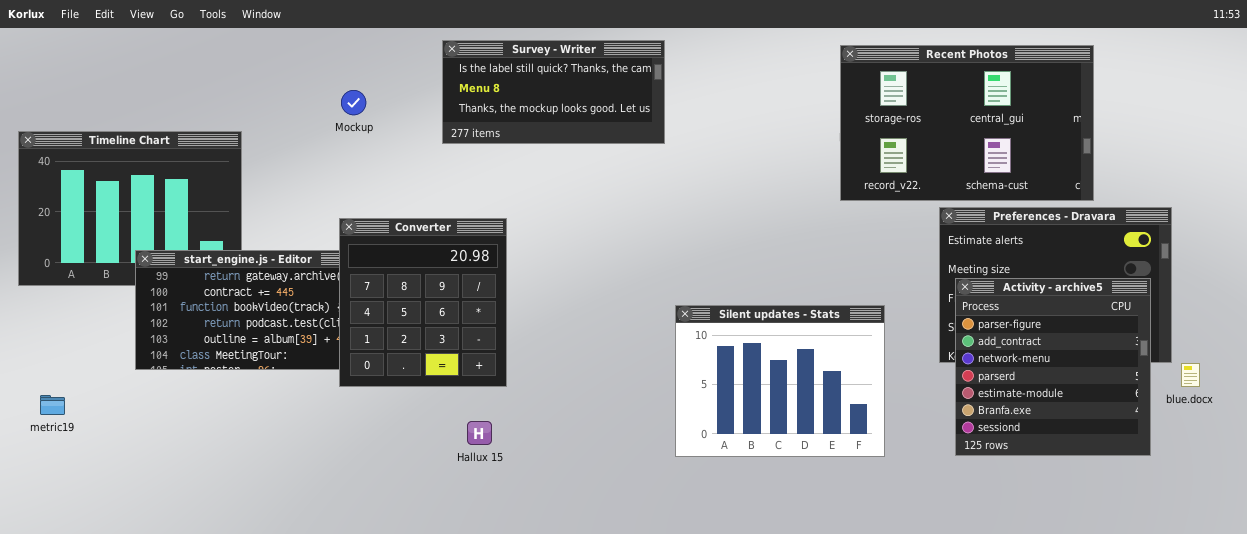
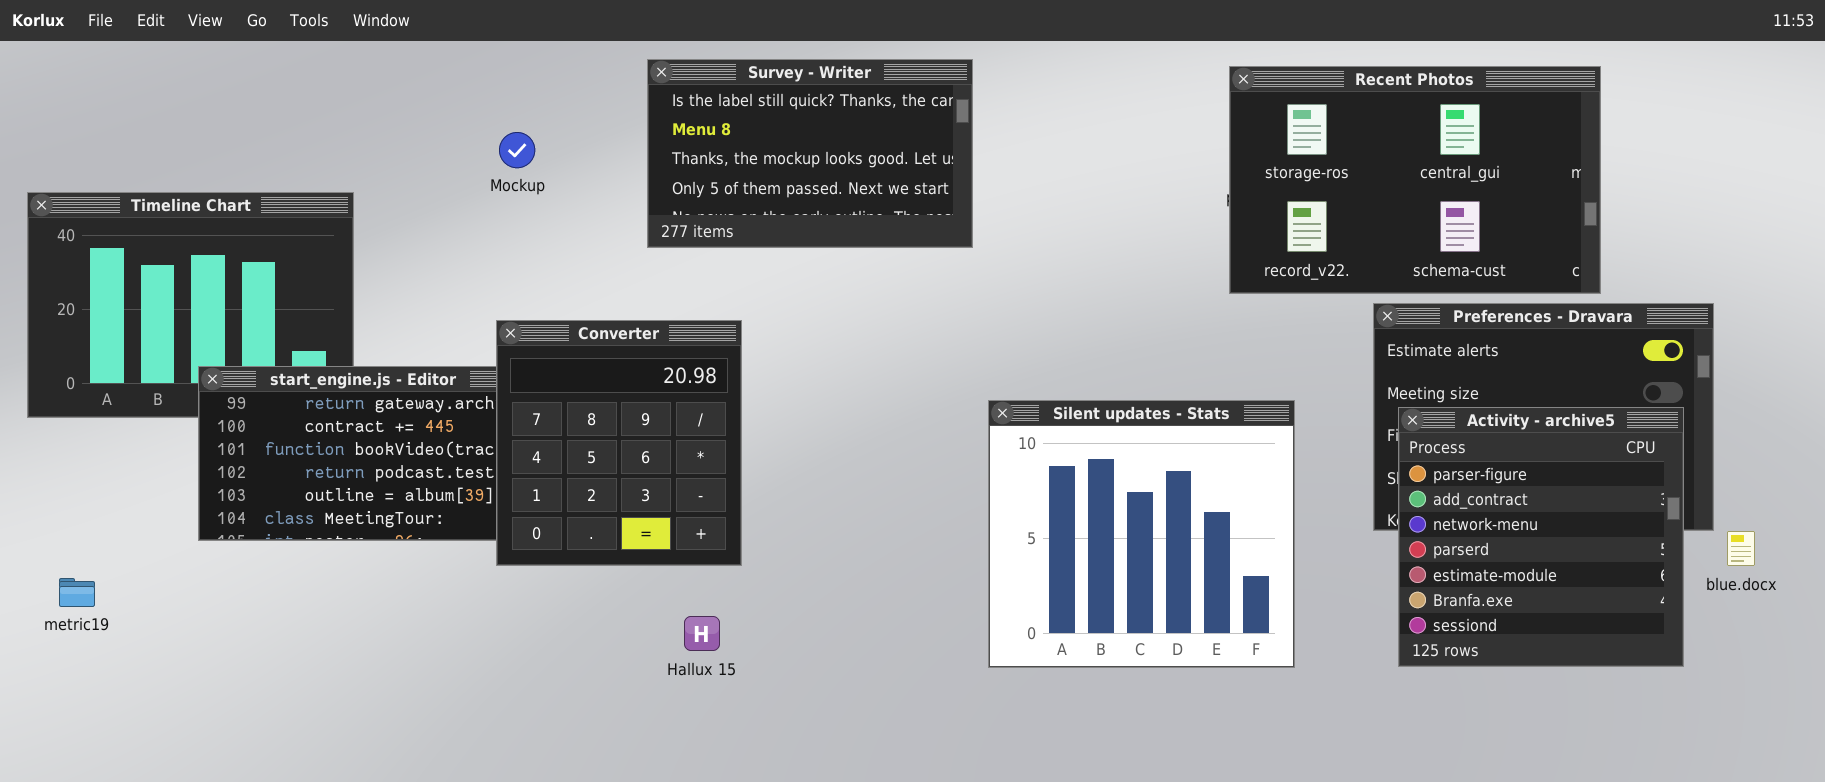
Survey - Writer: [442,40,665,144] -> [647,59,973,248], resized
Silent updates - Stats: [675,305,885,457] -> [988,400,1295,668], resized

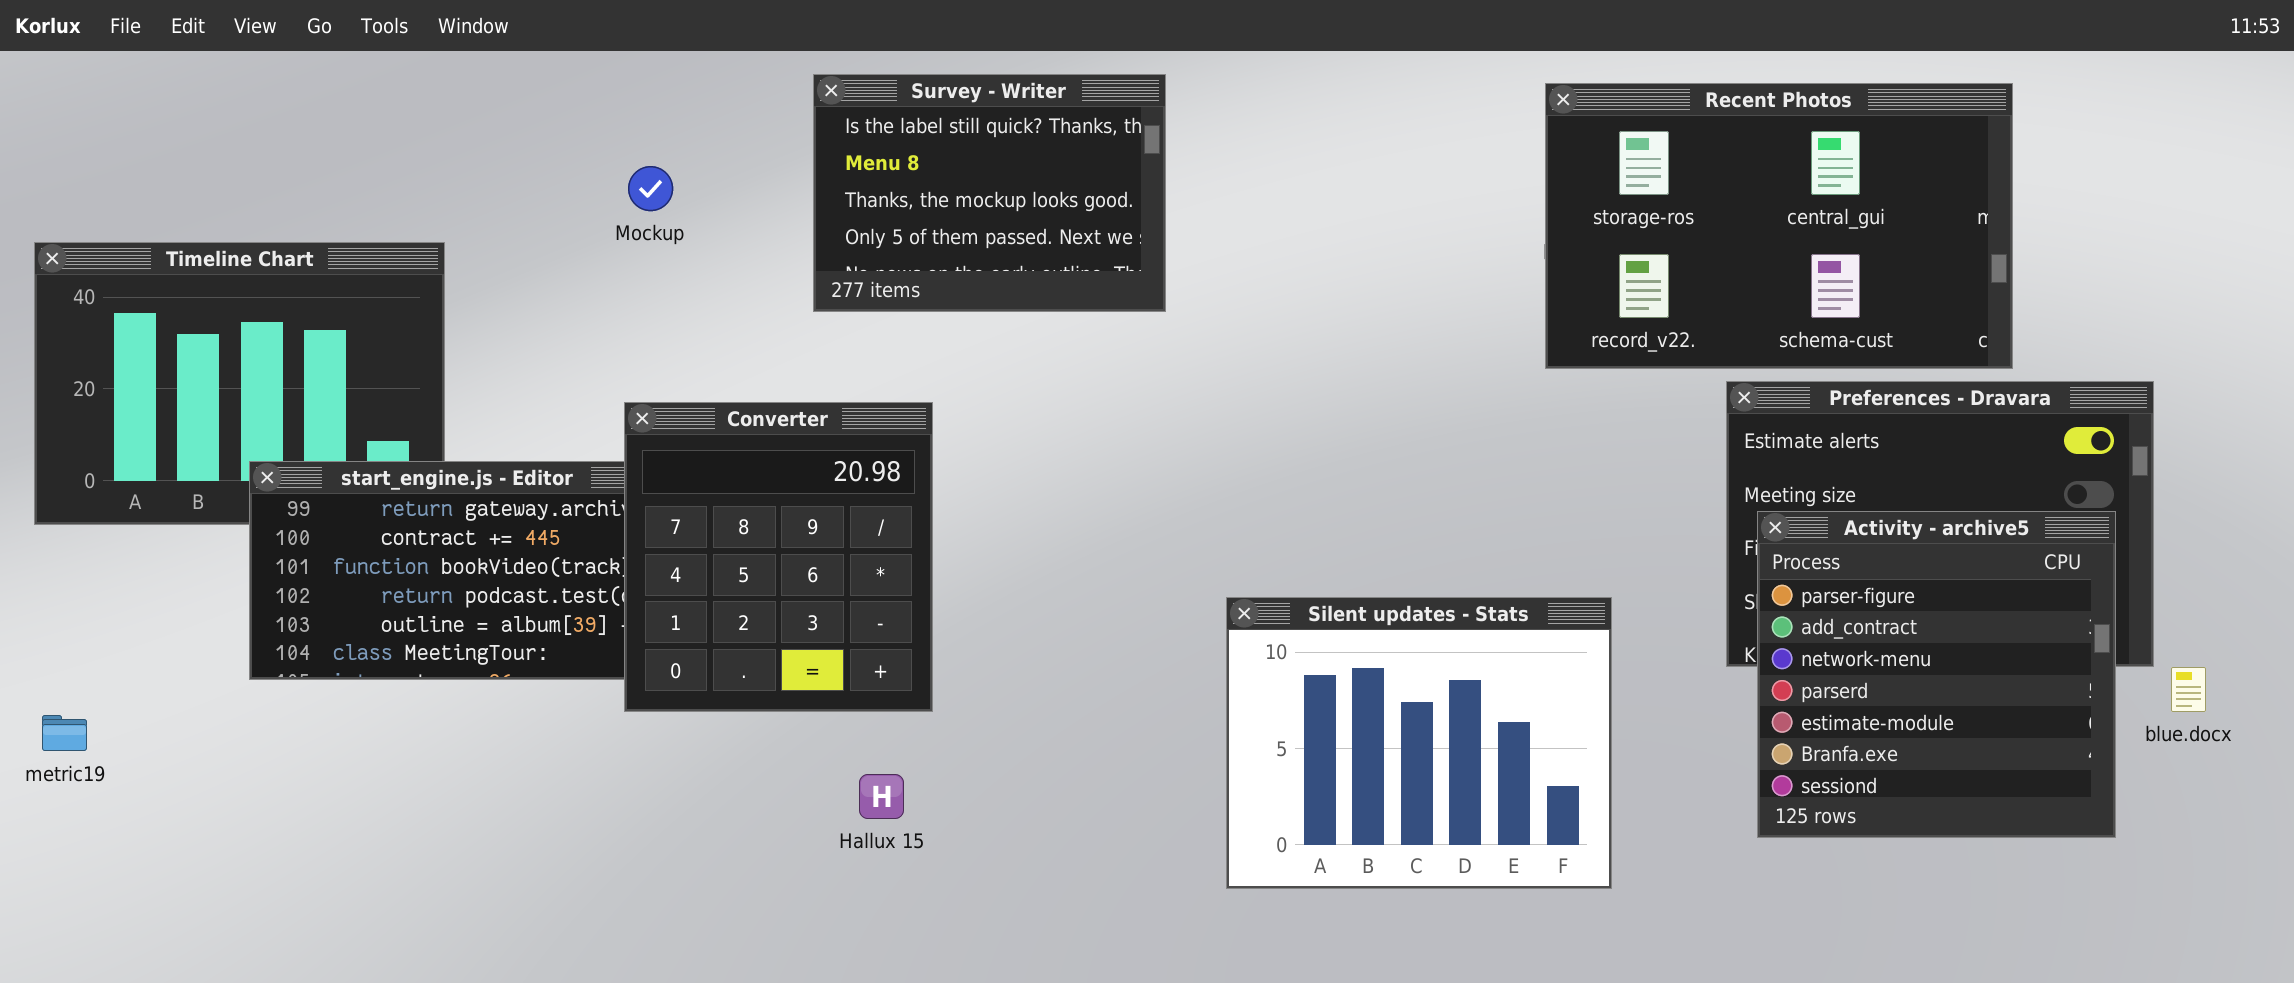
Survey - Writer: [647,59,973,248] -> [813,74,1166,312], resized
Silent updates - Stats: [988,400,1295,668] -> [1226,597,1612,889], moved, resized
metric19: [59,578,95,607] -> [42,715,87,751], moved

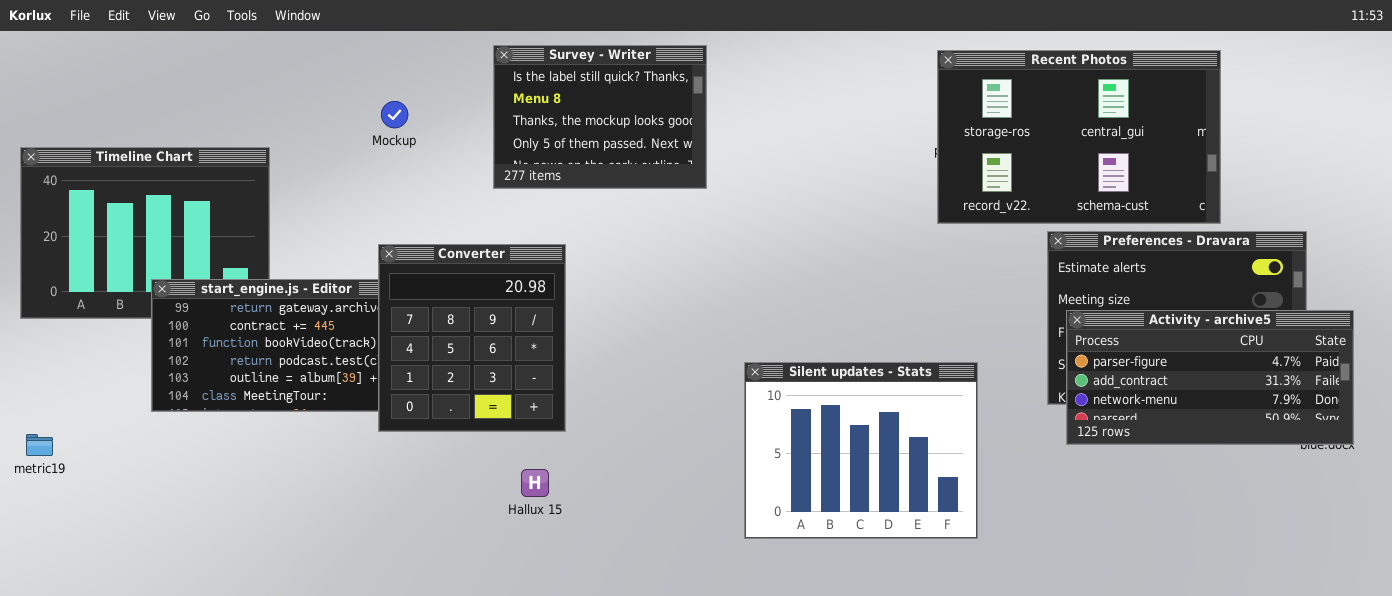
Activity - archive5: [1757,511,2116,838] -> [1066,310,1354,445], resized

